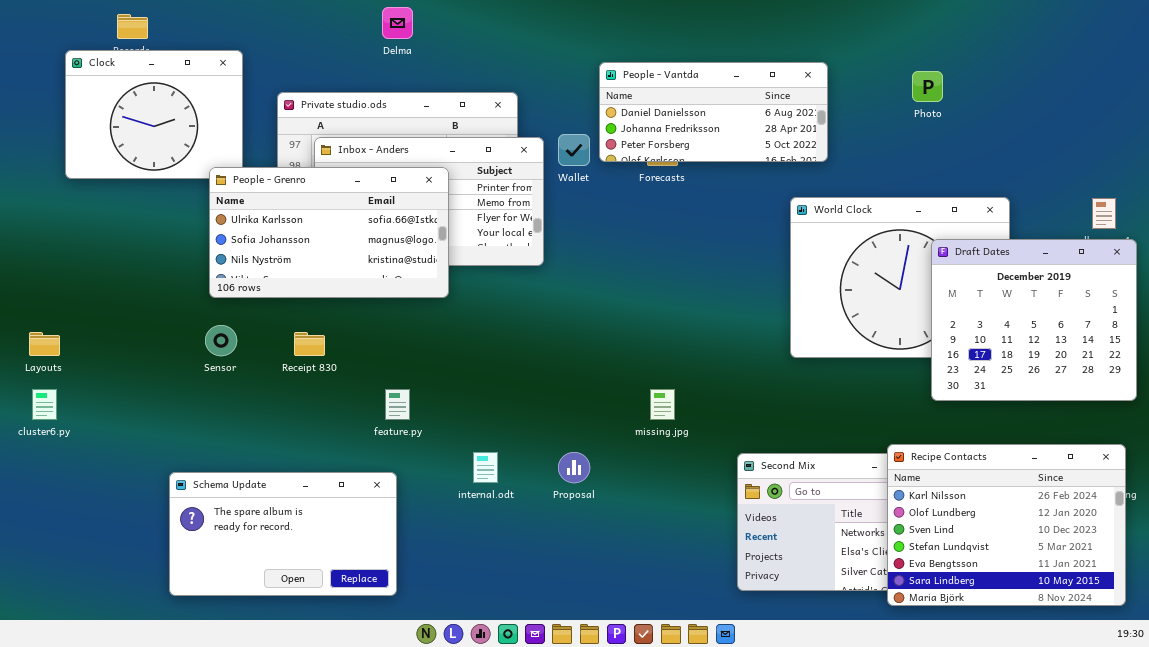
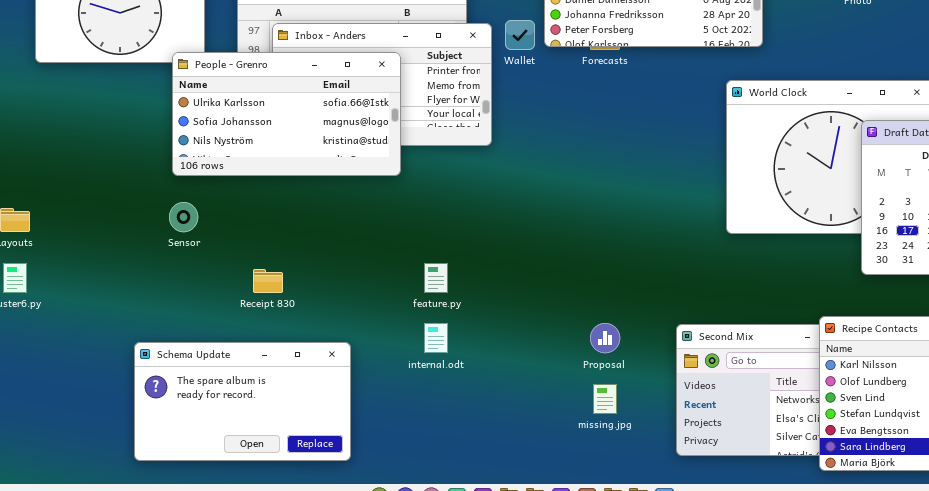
Receipt 830: [294,332,325,356] -> [253,269,283,293], moved
feature.py: [385,389,410,420] -> [424,263,448,293], moved
missing.jpg: [650,389,675,420] -> [593,384,617,414], moved
Proposal: [558,452,590,483] -> [590,323,620,353], moved

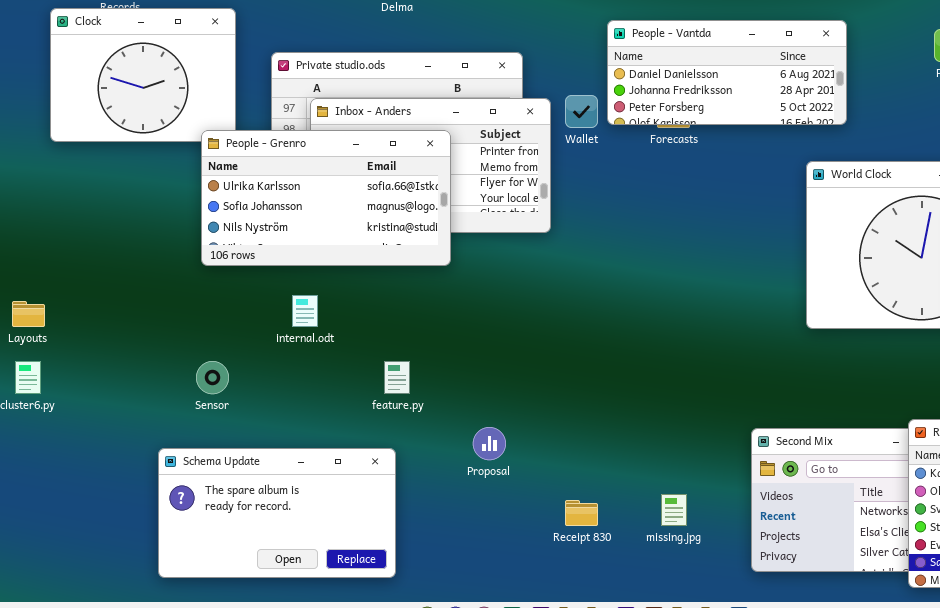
Sensor: [169,202,198,232] -> [196,361,229,394], moved
feature.py: [424,263,448,293] -> [384,361,410,394], moved
Receipt 830: [253,269,283,293] -> [565,500,598,526], moved
internal.odt: [424,323,448,353] -> [292,295,318,327], moved
Proposal: [590,323,620,353] -> [473,427,506,460], moved

